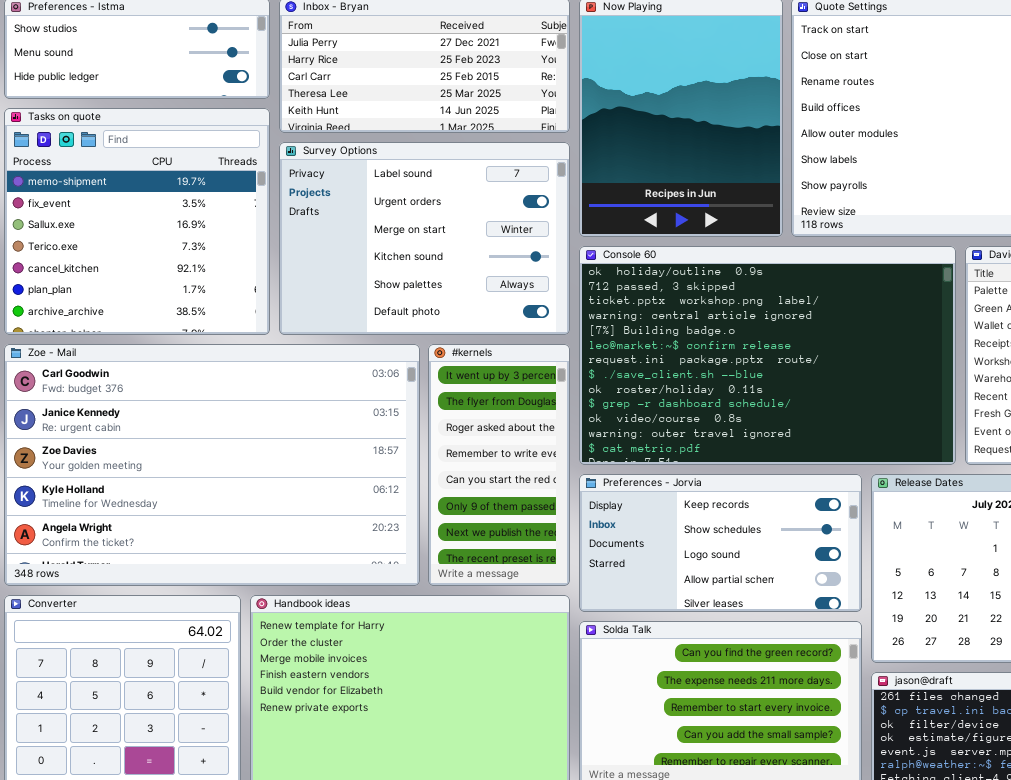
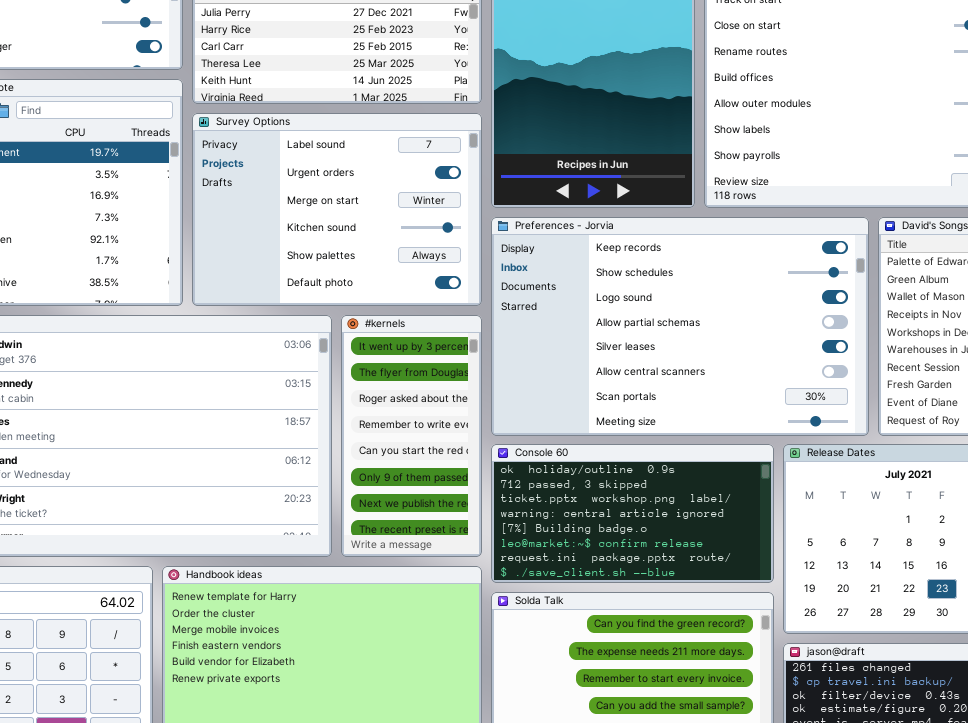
Console 60: [579,246,956,465] -> [491,444,774,583], moved, resized
Preferences - Jorvia: [579,474,862,612] -> [491,217,869,436], moved, resized

